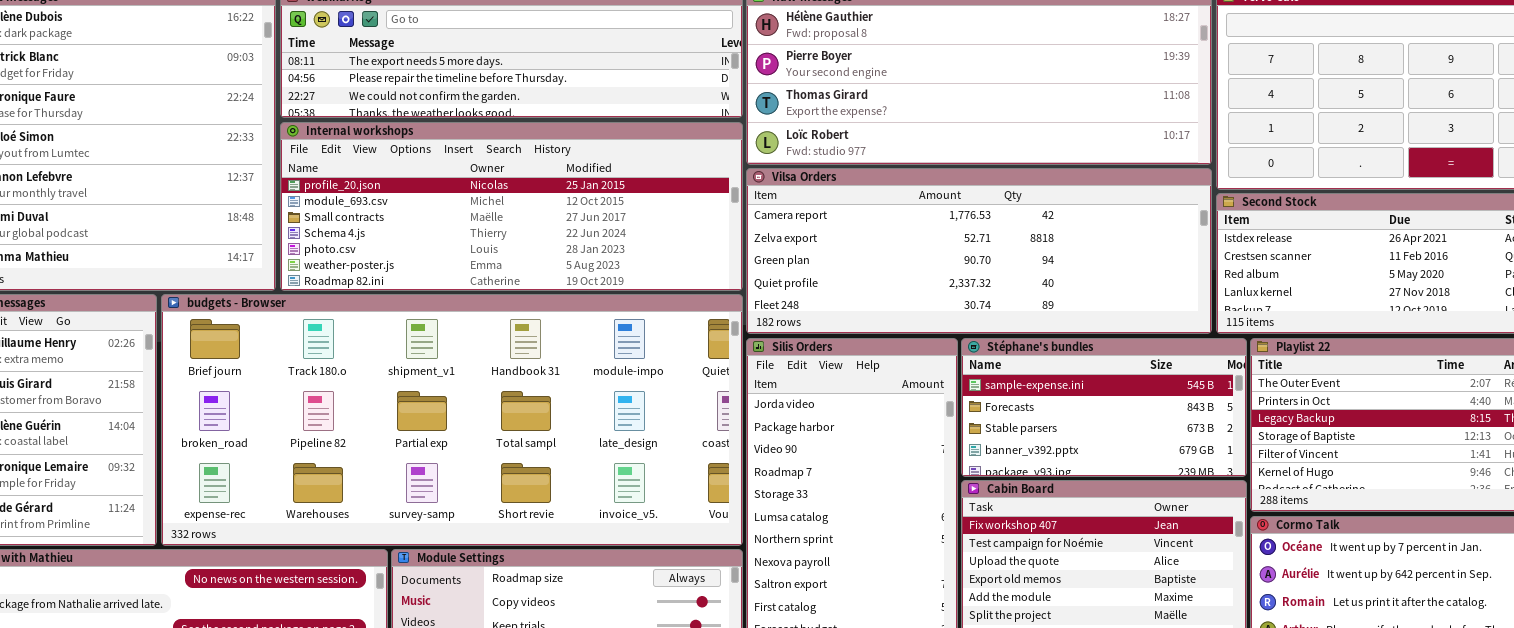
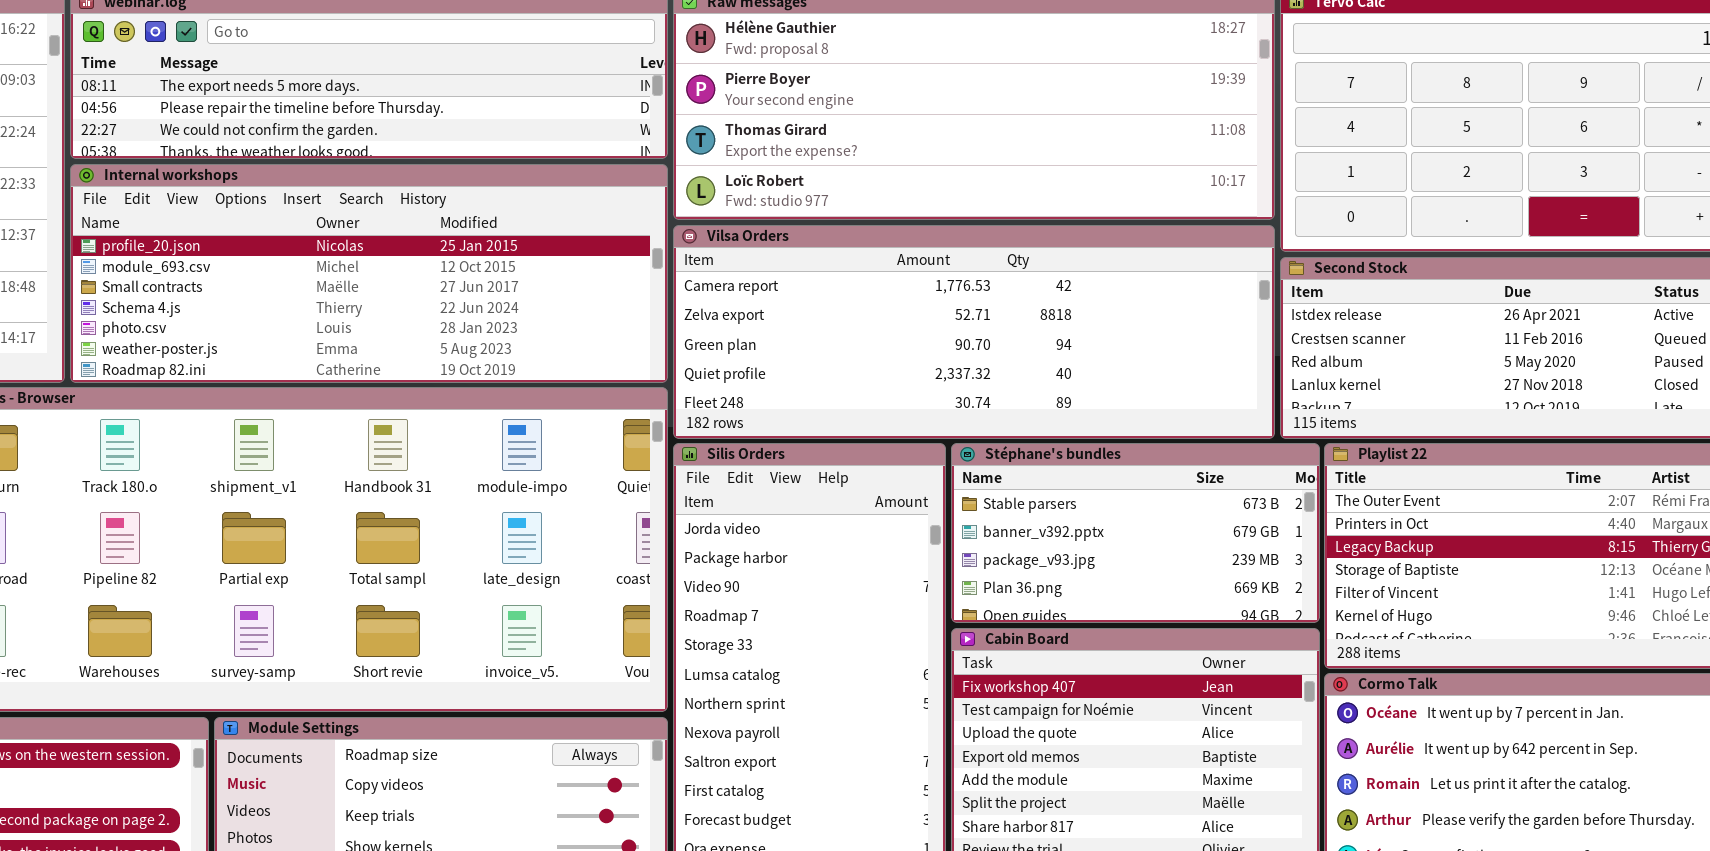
Stéphane's bundles: [961,338,1247,477] -> [951,443,1320,623], scrolled down 2 rows

